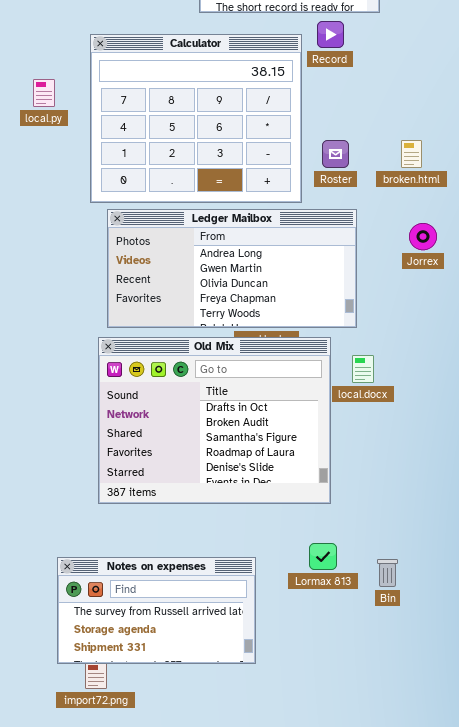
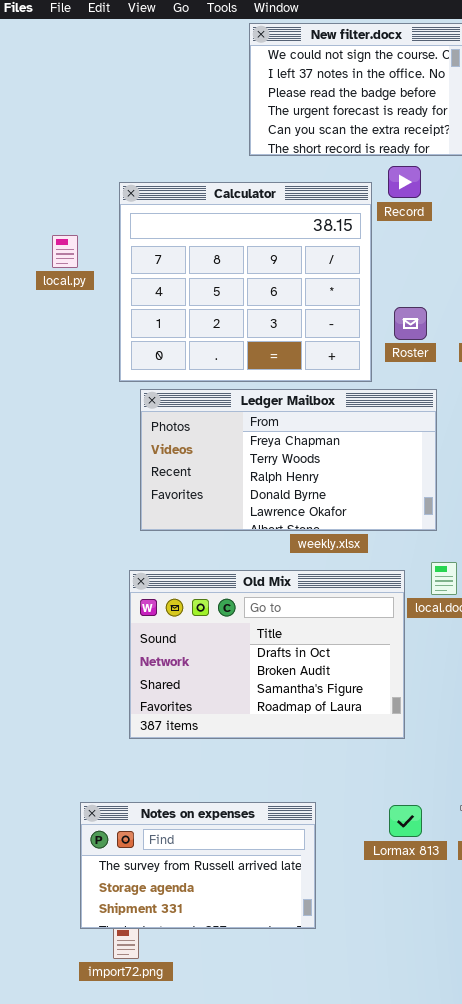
Ledger Mailbox: [107,209,357,328] -> [140,389,437,531], scrolled down 3 rows
Old Mix: [98,337,331,504] -> [129,570,405,739], resized
Lormax 813: [309,543,337,570] -> [389,805,422,837], moved

